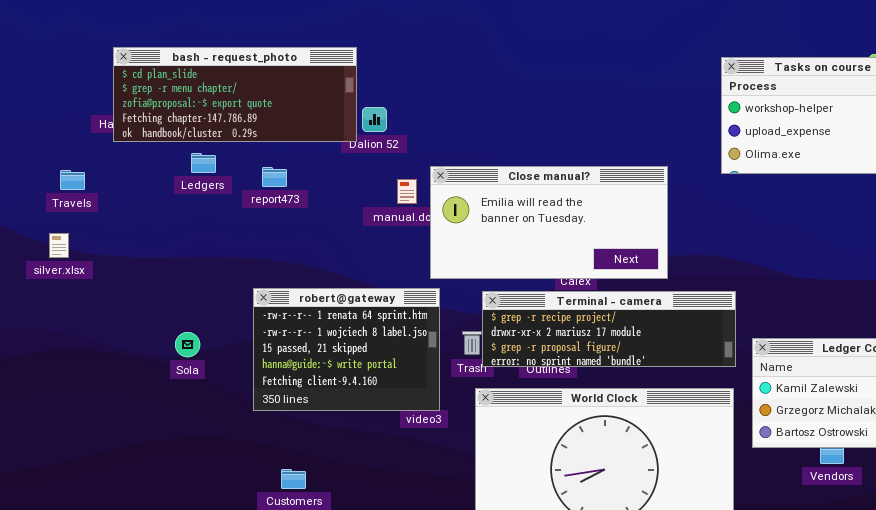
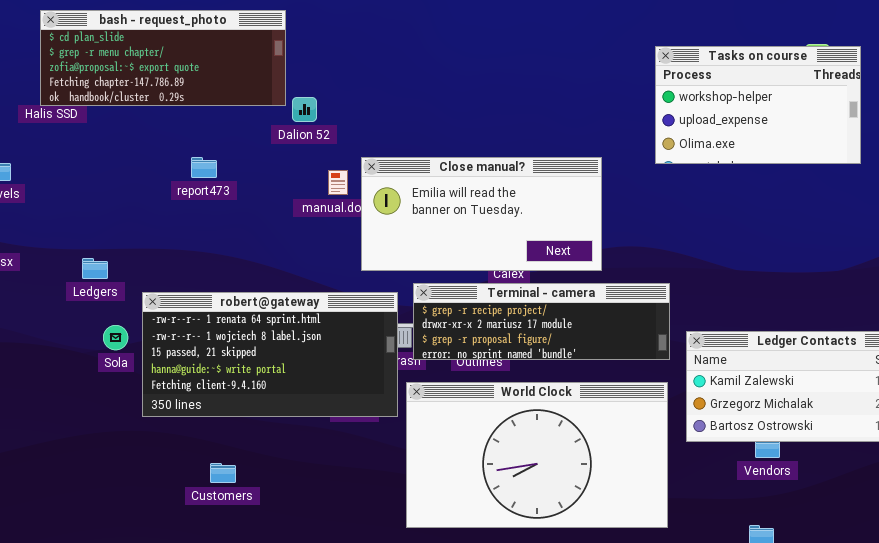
bash - request_photo: [113,47,357,142] -> [40,10,286,106], moved
Ledgers: [191,153,216,173] -> [82,258,108,279], moved
robert@gateway: [253,288,440,411] -> [142,292,398,417], moved, resized

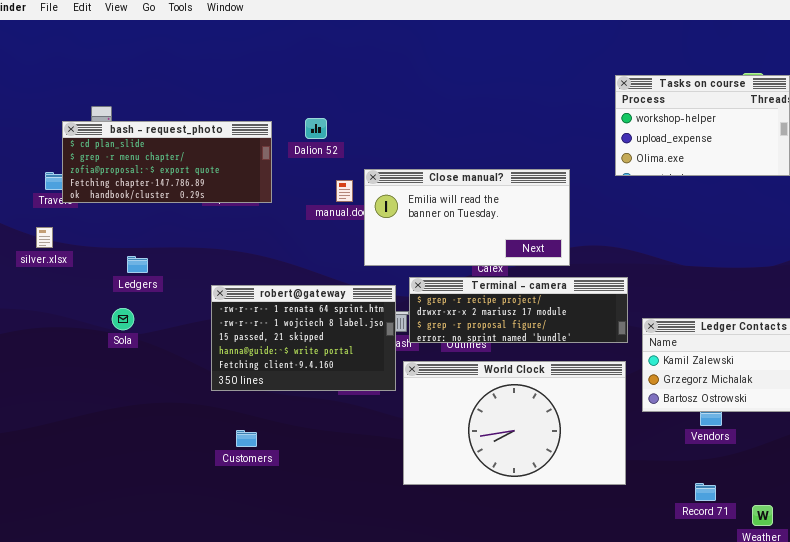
bash - request_photo: [40,10,286,106] -> [62,121,272,203], moved
robert@gateway: [142,292,398,417] -> [211,285,396,391], resized
Sola: [103,325,128,350] -> [112,308,134,330], moved

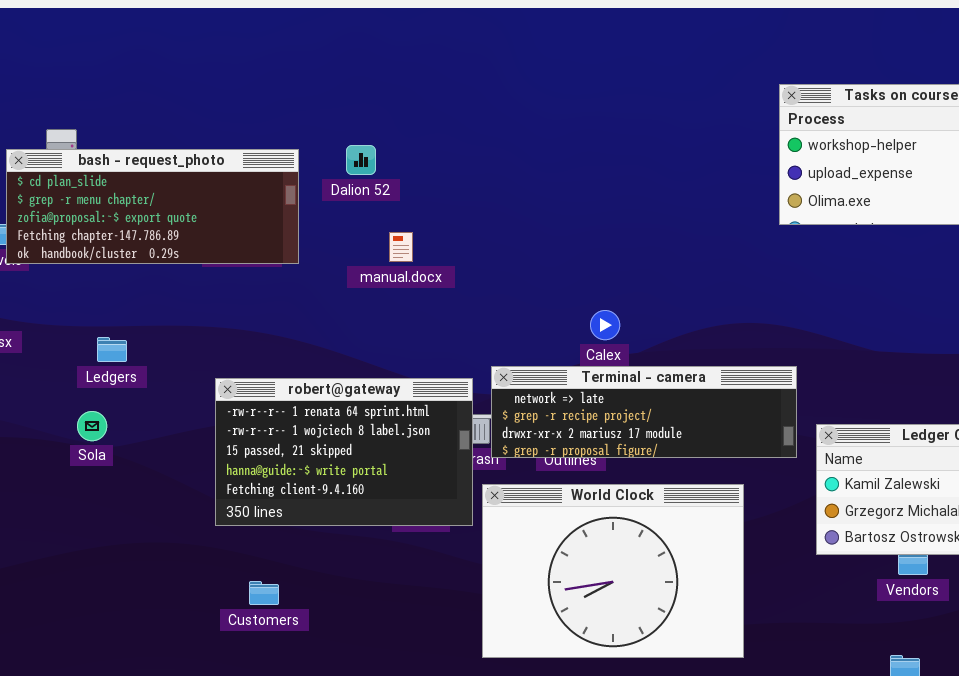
Close manual?: [364,169,570,266] -> none, closed
Terminal - camera: [409,277,628,343] -> [491,366,797,458], scrolled up 1 row
World Clock: [403,361,626,485] -> [482,484,744,658], resized

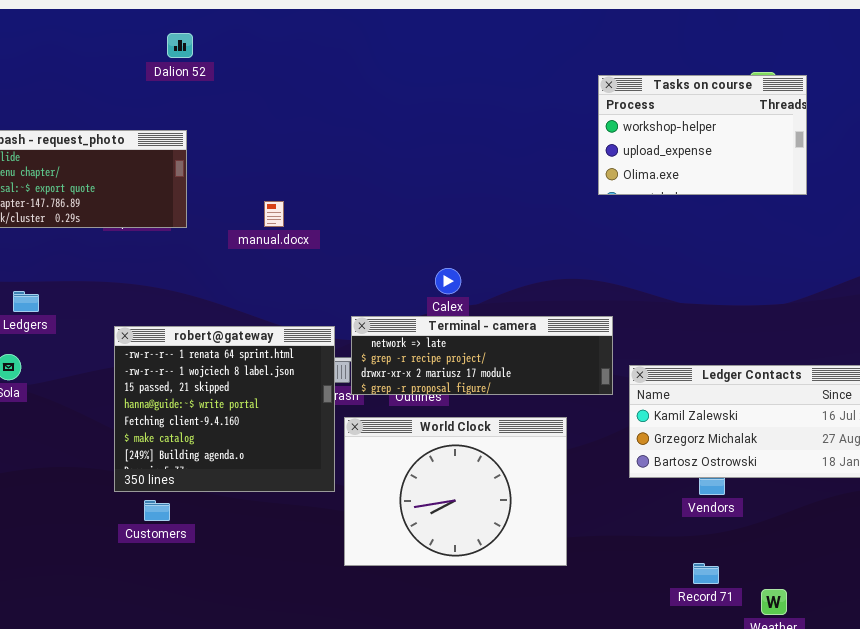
Dalion 52: [346,145,376,175] -> [167,33,193,58], moved
robert@gateway: [215,378,473,526] -> [114,326,335,492], resized

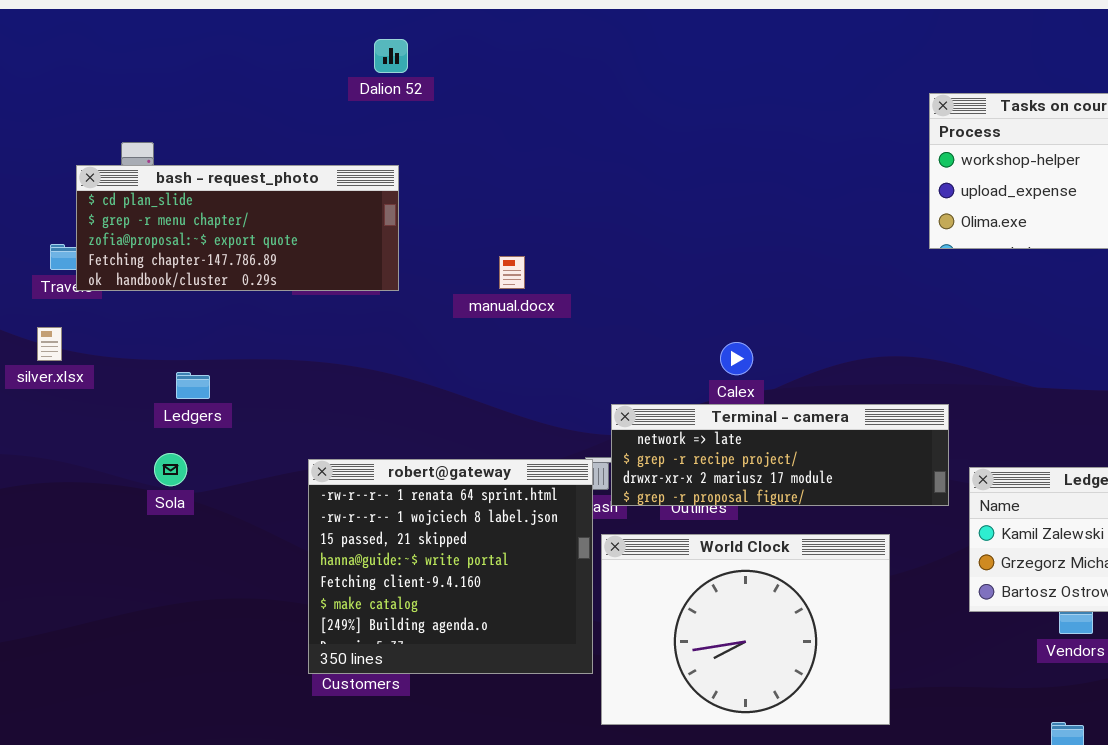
robert@gateway: [114,326,335,492] -> [308,459,593,674], moved

